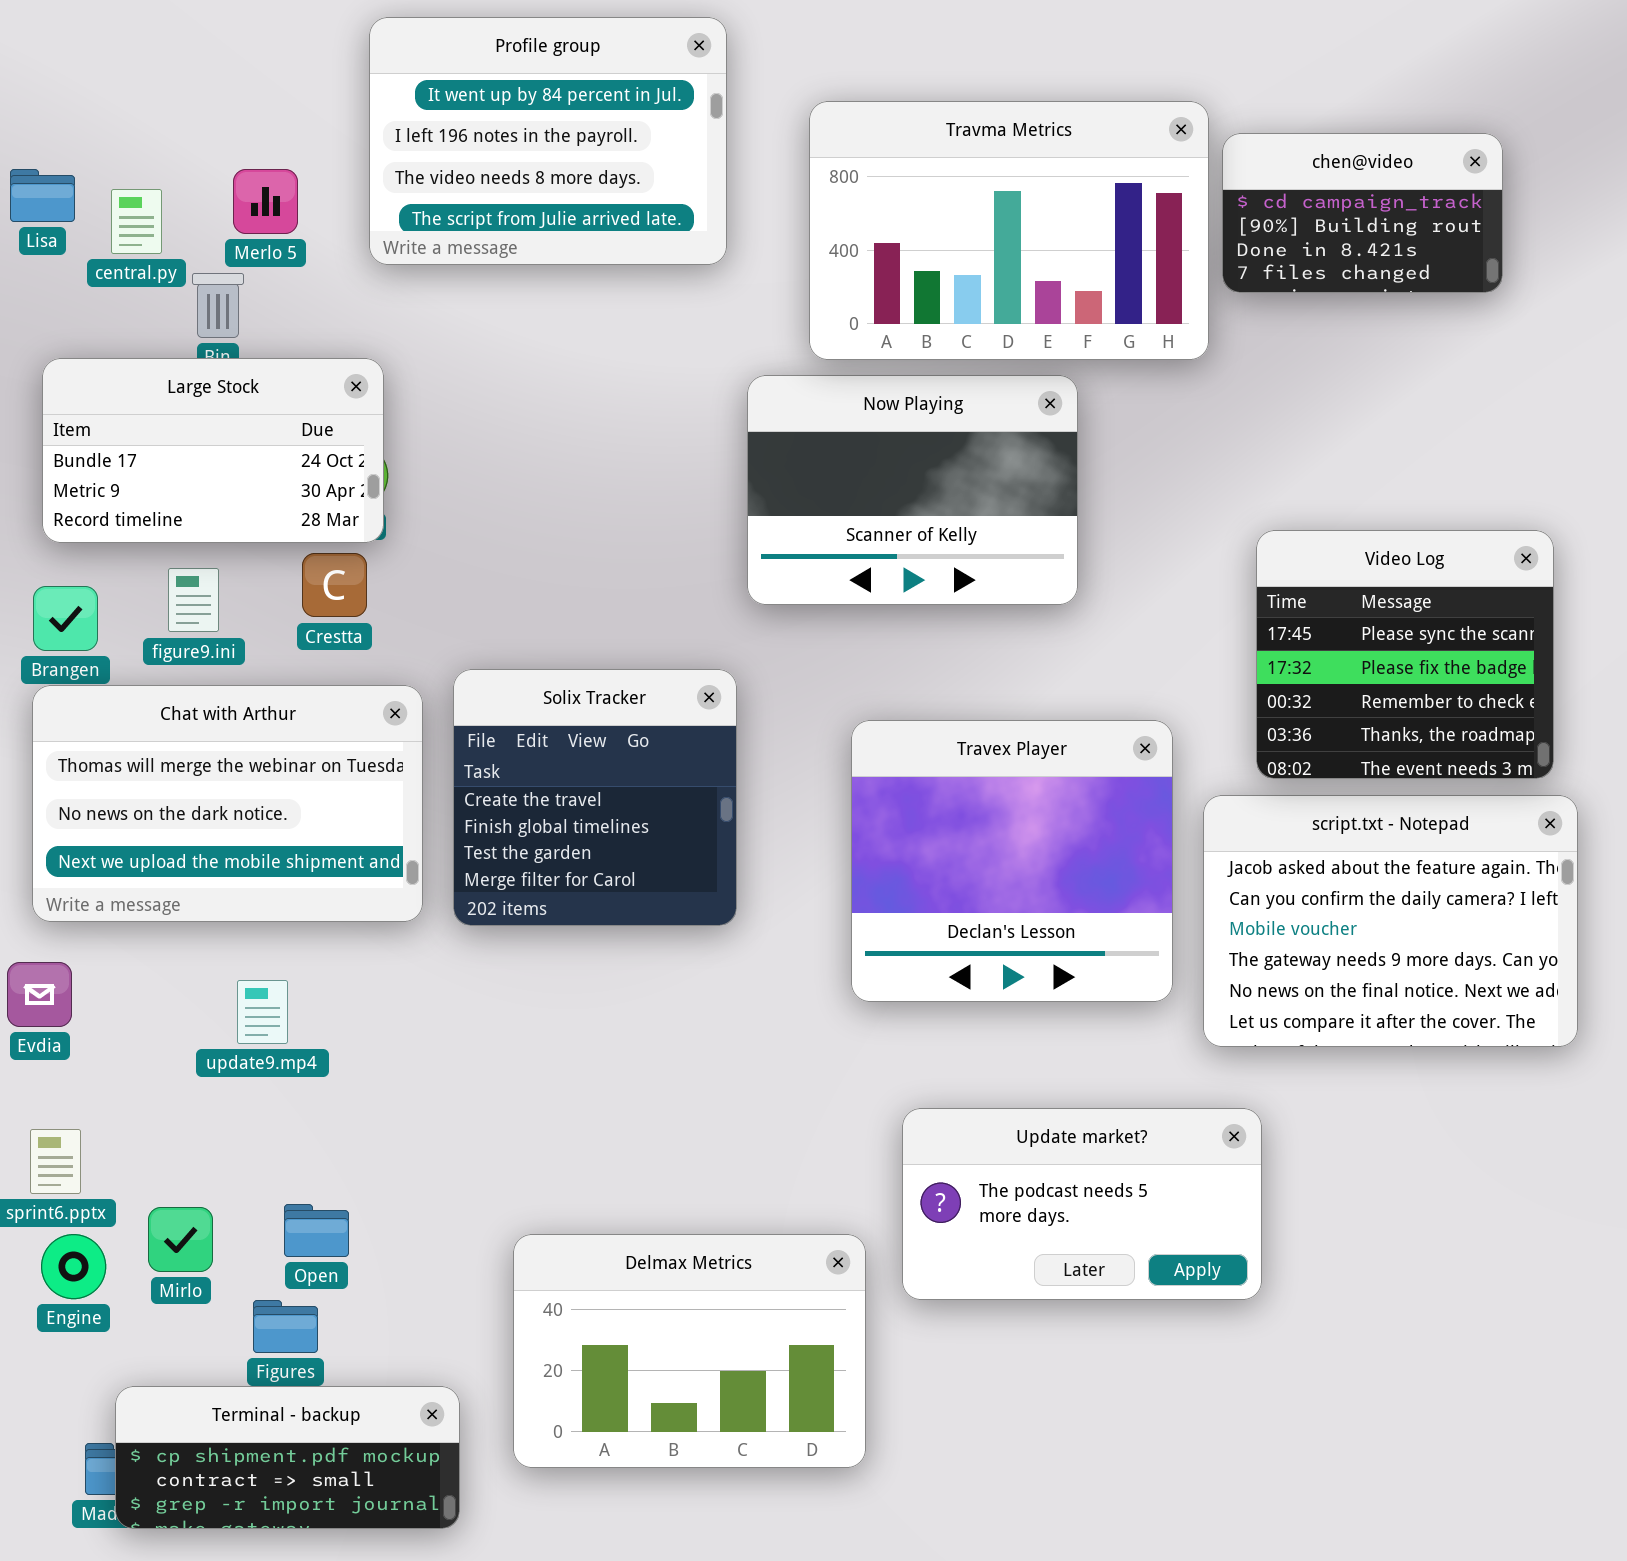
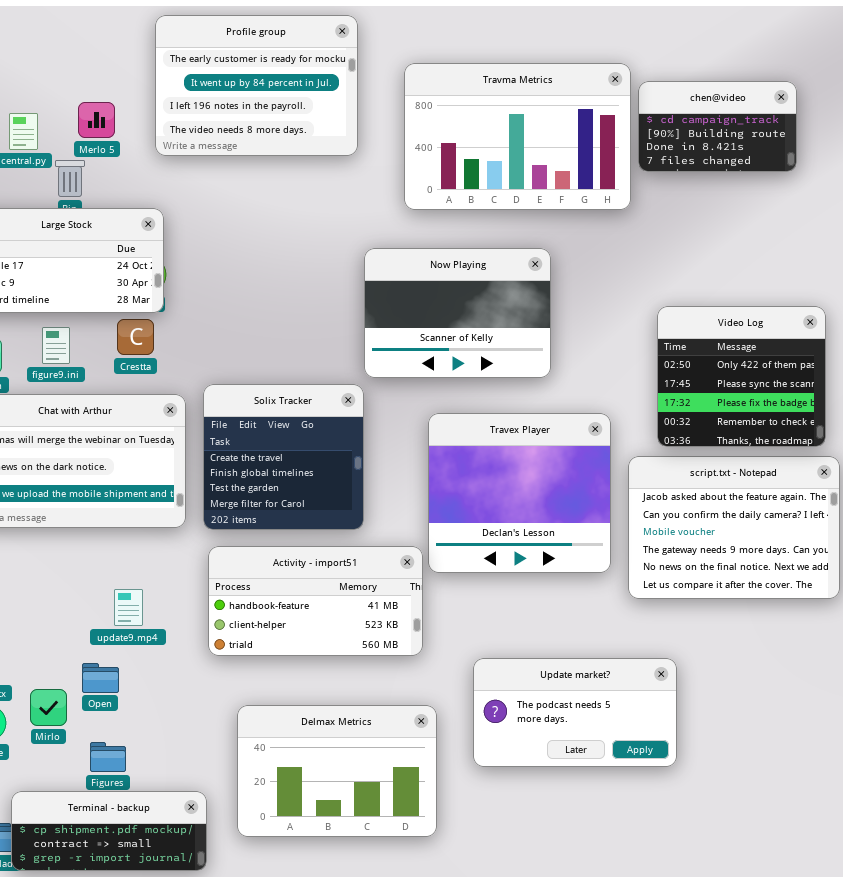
Profile group: [369,17,727,265] -> [155,15,358,156], scrolled up 1 row
Now Playing: [747,375,1078,605] -> [364,248,551,378], moved
Video Log: [1256,530,1554,779] -> [657,306,826,447], scrolled up 1 row
Activity - import51: none -> [208,546,423,656], opened
update9.mp4: [237,980,288,1044] -> [114,589,143,626], moved
Update market?: [902,1108,1262,1300] -> [473,658,677,767], moved
Open: [284,1204,349,1257] -> [82,663,119,693], moved

